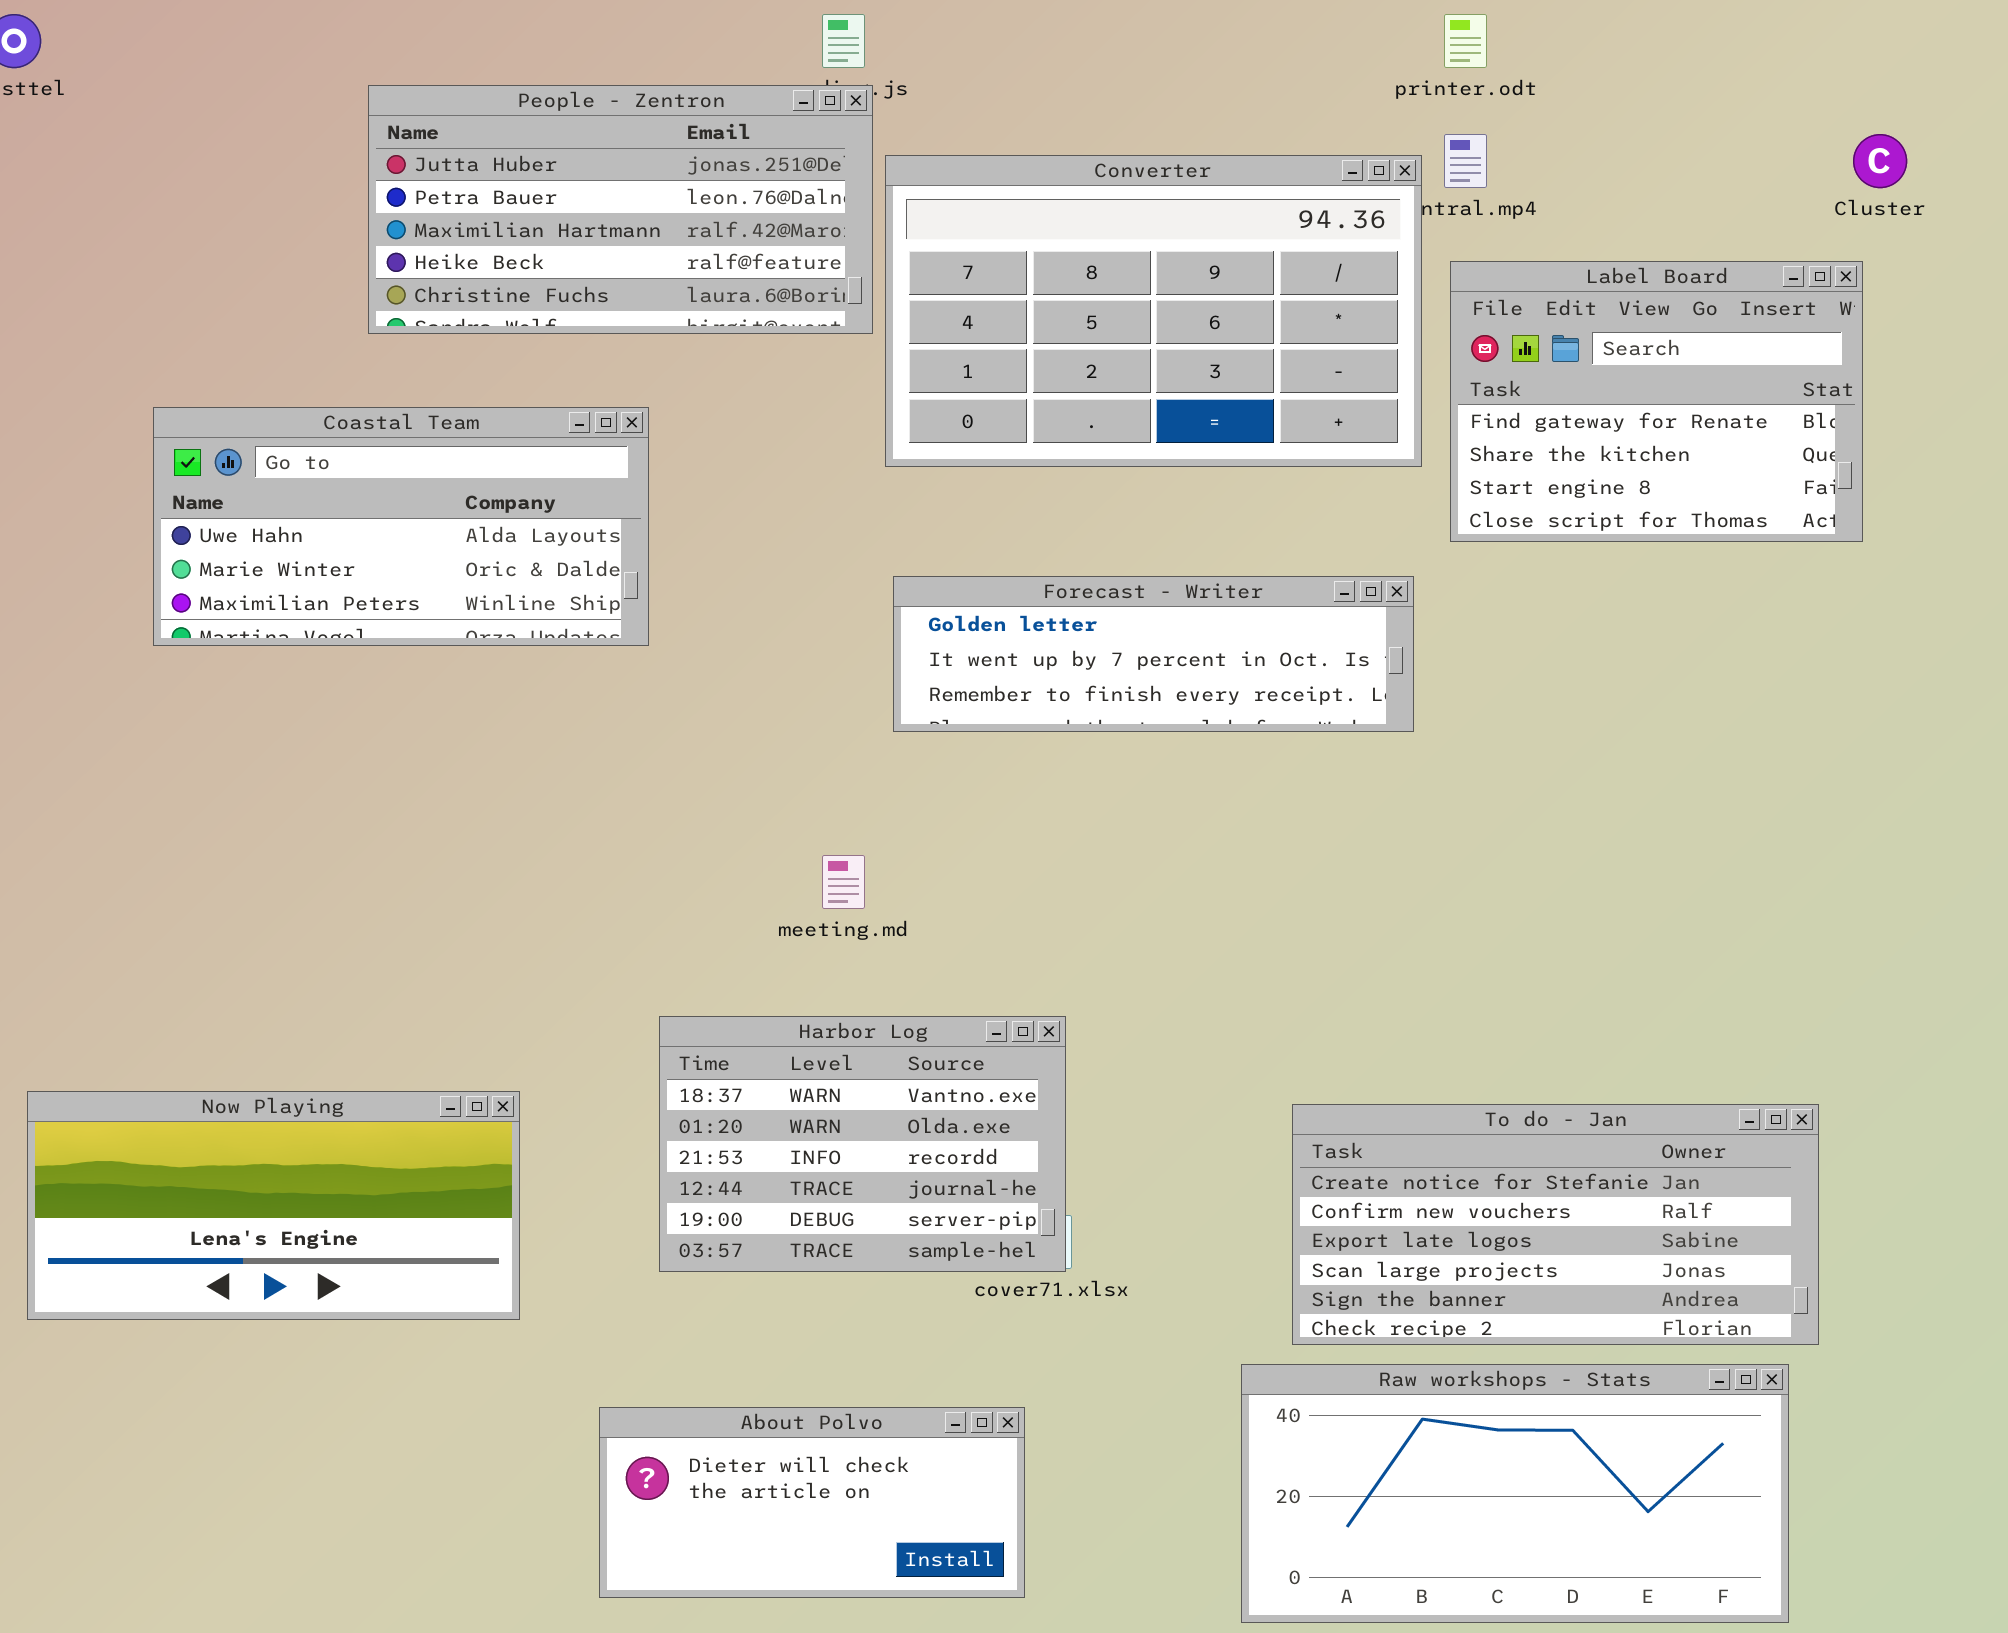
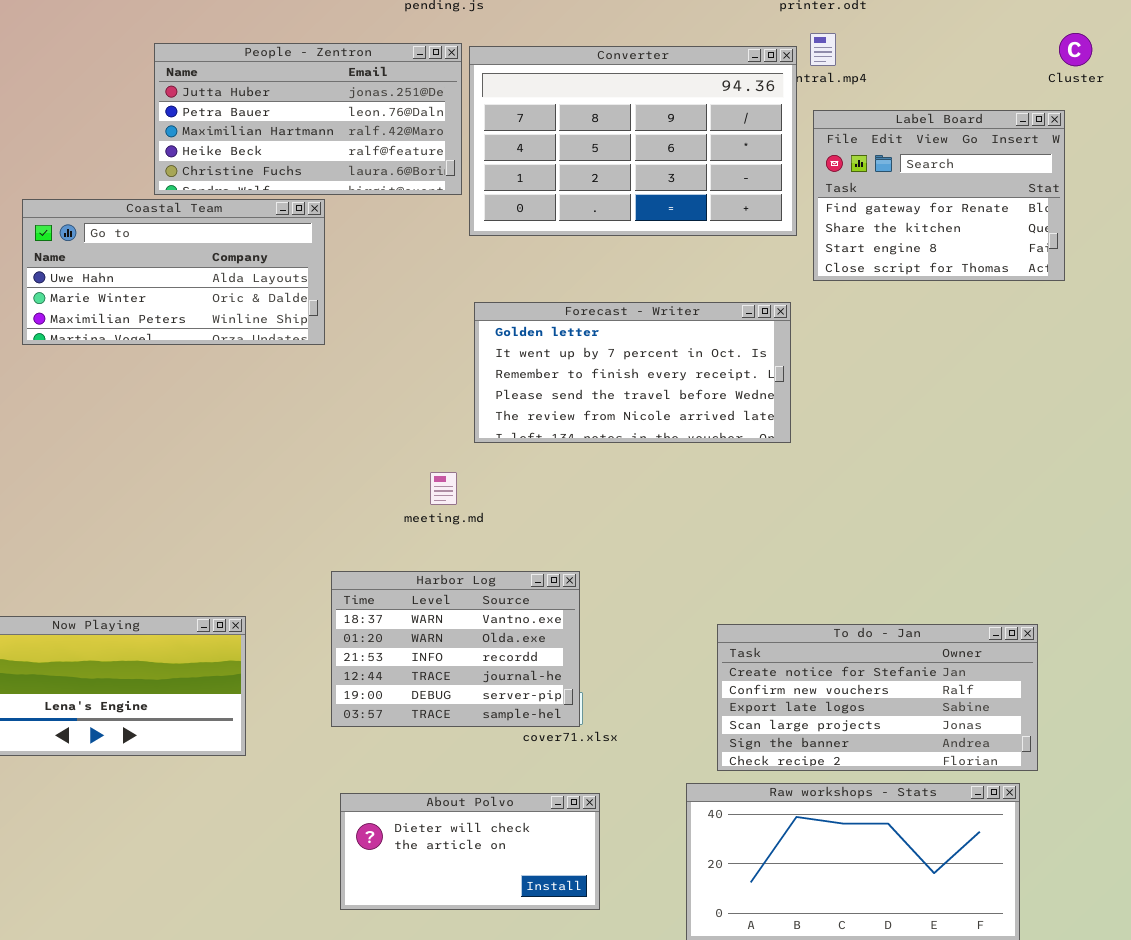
People - Zentron: [368,85,873,334] -> [154,43,462,195], moved
Forecast - Writer: [893,576,1414,732] -> [474,302,791,443], resized
About Polvo: [599,1407,1025,1598] -> [340,793,600,910], moved

